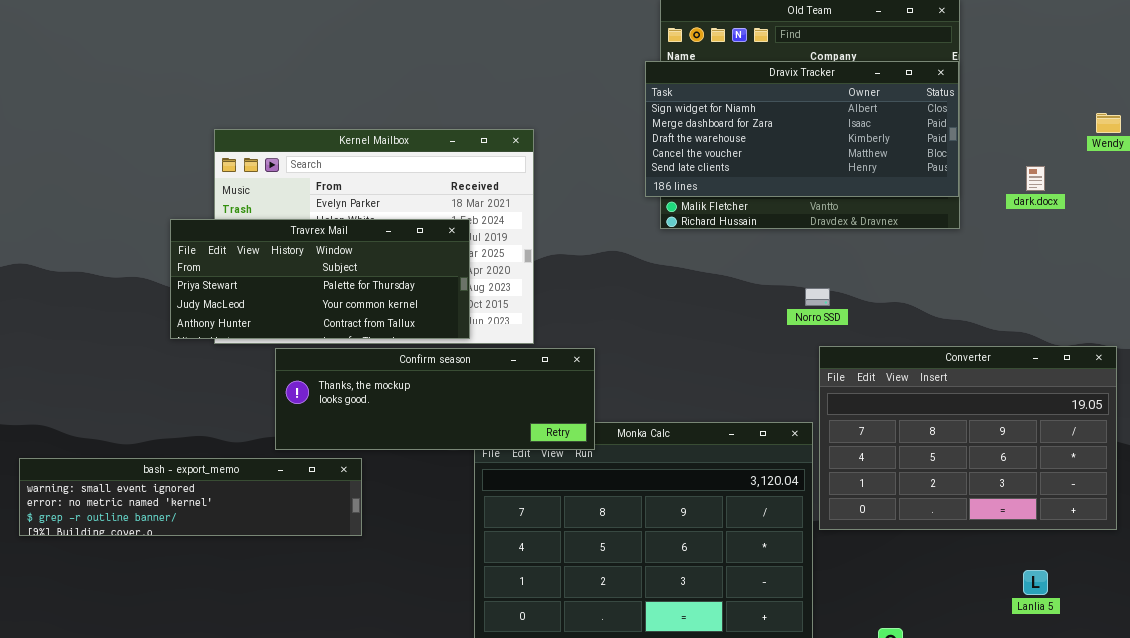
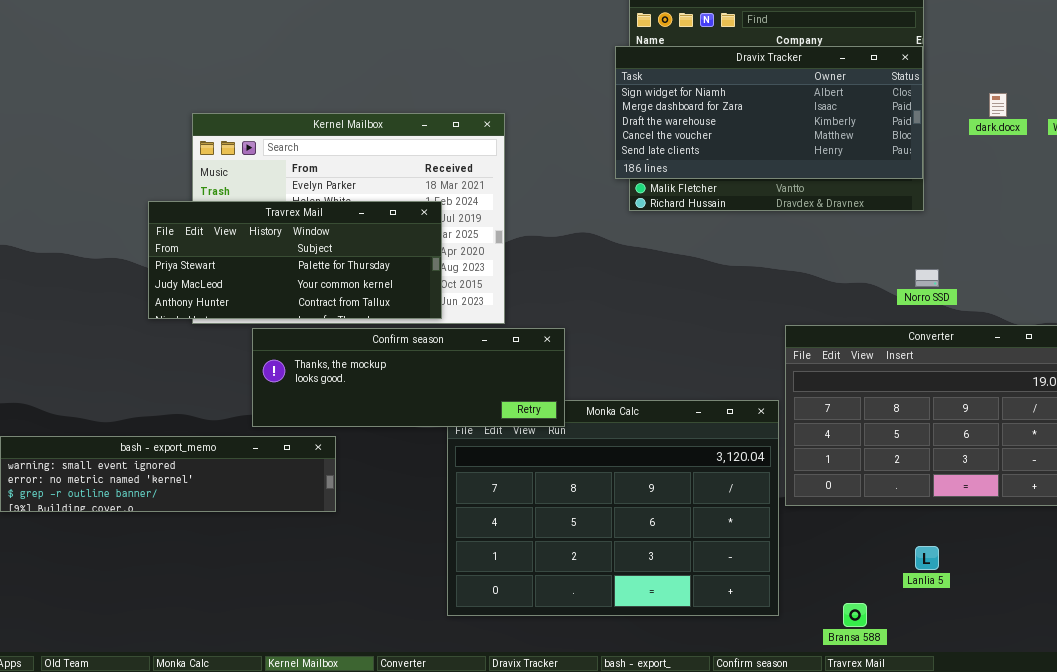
dark.docx: [1026,166,1045,191] -> [989,93,1007,117], moved
Norro SSD: [805,288,830,306] -> [915,269,939,287], moved
Lanlia 5: [1023,570,1048,595] -> [915,546,939,570], moved

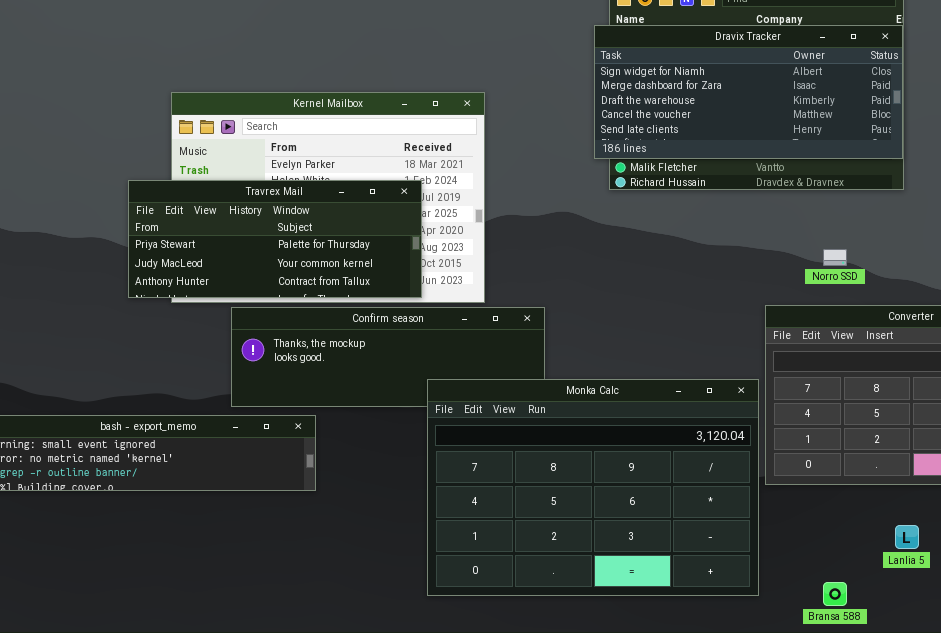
Norro SSD: [915,269,939,287] -> [823,249,847,266], moved
Monka Calc: [447,400,779,616] -> [427,379,759,596], raised

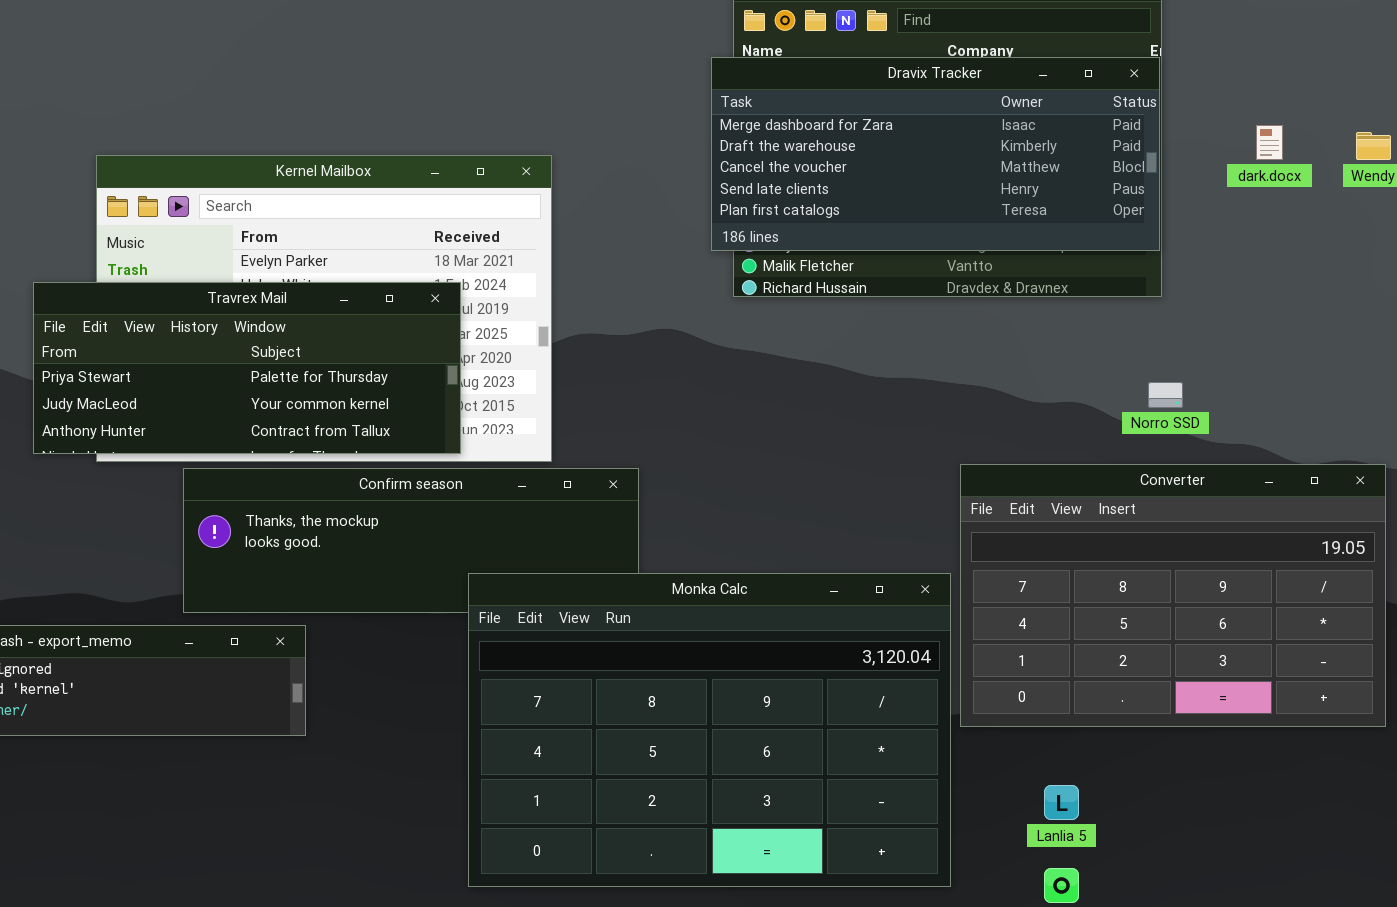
Dravix Tracker: [594,25,903,159] -> [711,57,1160,251], scrolled down 1 row
Norro SSD: [823,249,847,266] -> [1148,382,1183,408], moved
Lanlia 5: [895,525,919,549] -> [1044,785,1079,820], moved

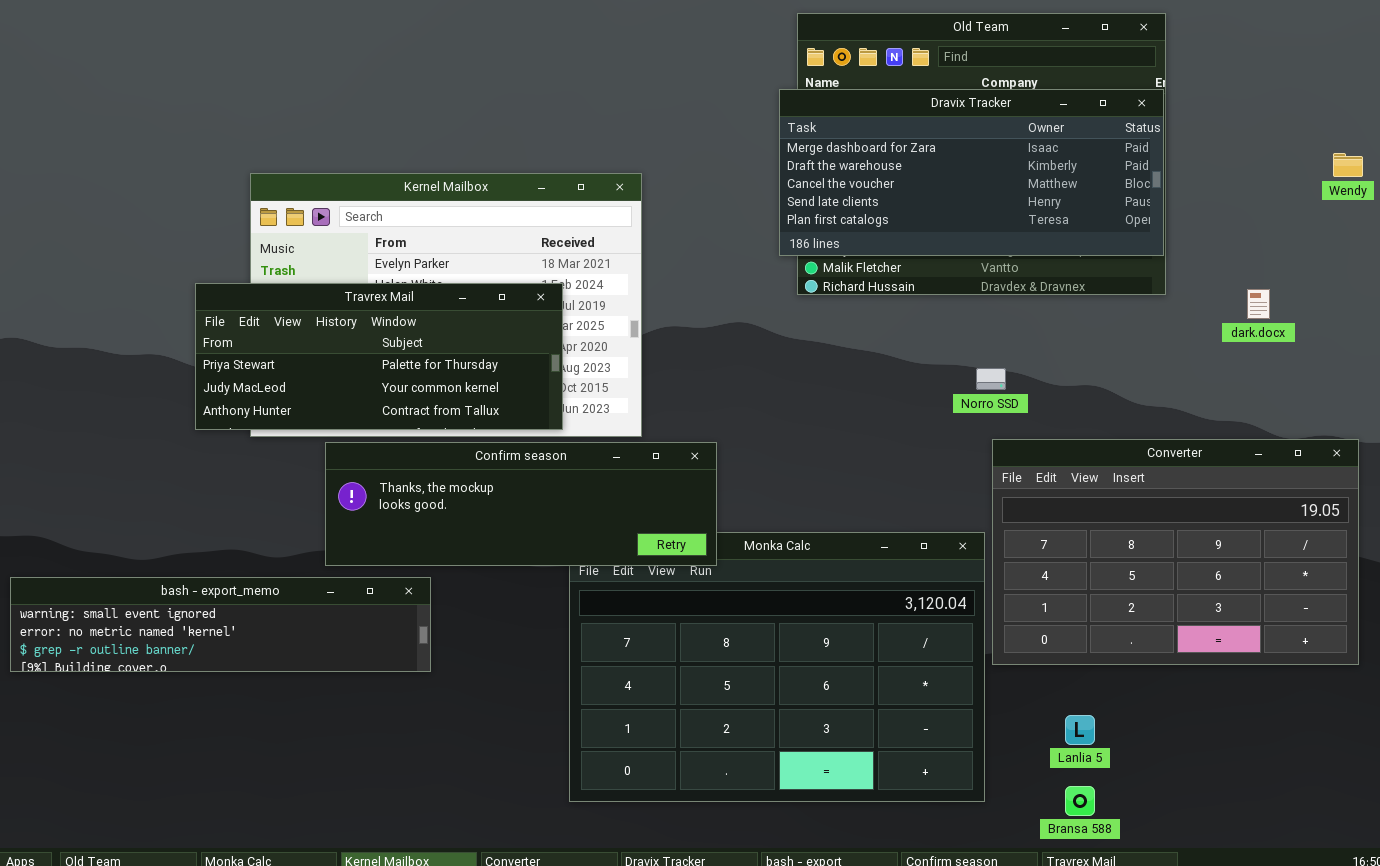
dark.docx: [1256,125,1283,160] -> [1247,289,1270,319], moved
Norro SSD: [1148,382,1183,408] -> [976,368,1006,390], moved
Confirm season: [183,468,639,613] -> [325,442,717,566], raised

